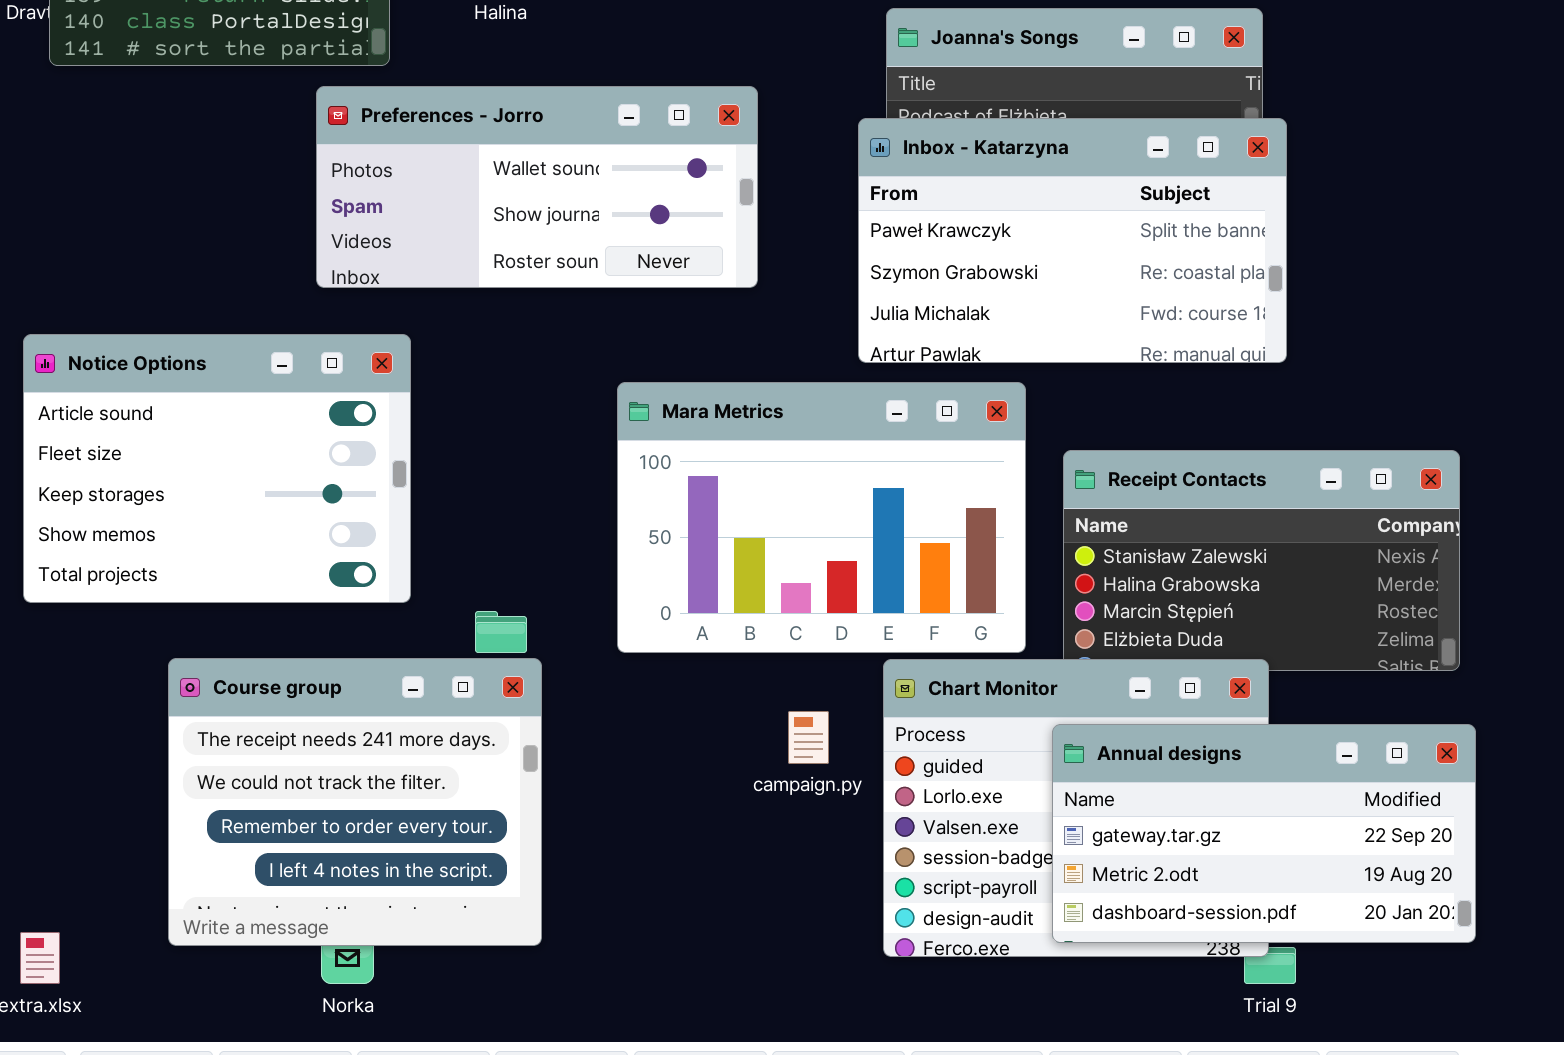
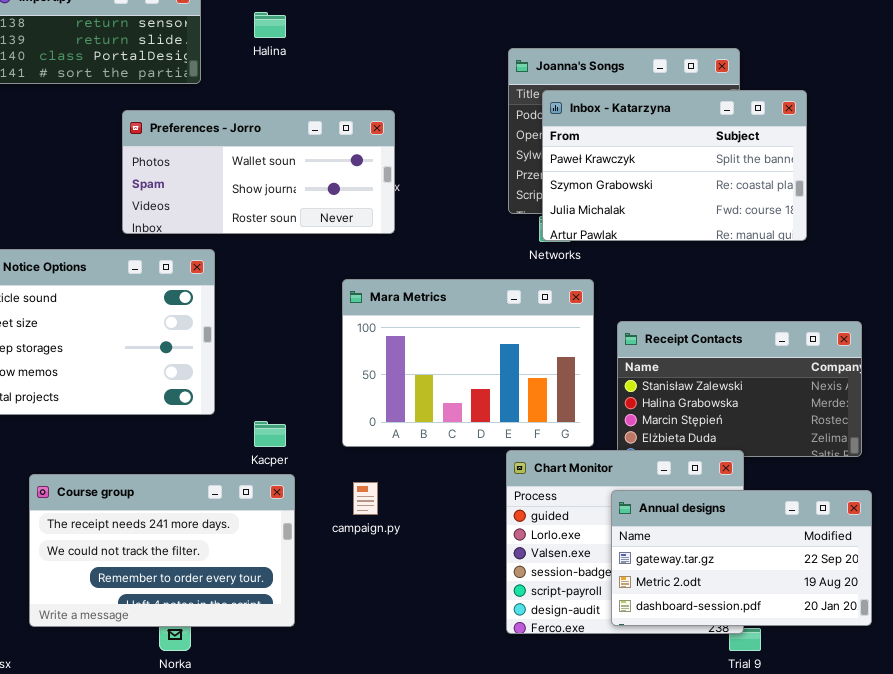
Preferences - Jorro: [316,86,758,288] -> [122,110,395,234], moved
Inbox - Katarzyna: [858,118,1287,363] -> [542,90,807,241], moved
Course group: [168,658,542,946] -> [29,474,295,627], resized
campaign.py: [788,711,829,764] -> [353,482,378,515], moved

